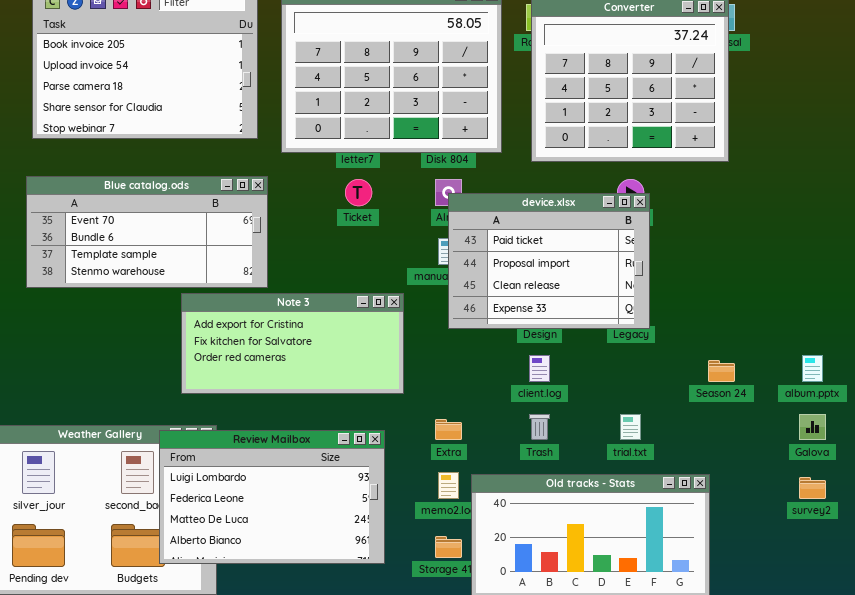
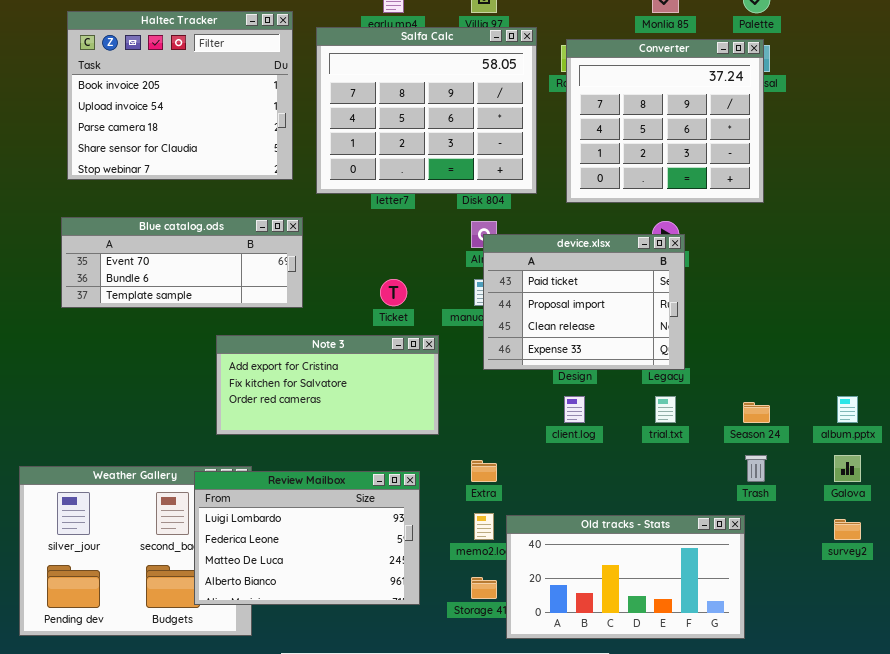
Blue catalog.ods: [26,176,268,288] -> [61,217,303,308], resized
Ticket: [345,179,372,206] -> [380,279,407,306], moved
Trash: [529,414,550,440] -> [745,455,767,482], moved
trial.txt: [620,414,641,440] -> [655,396,676,423], moved

